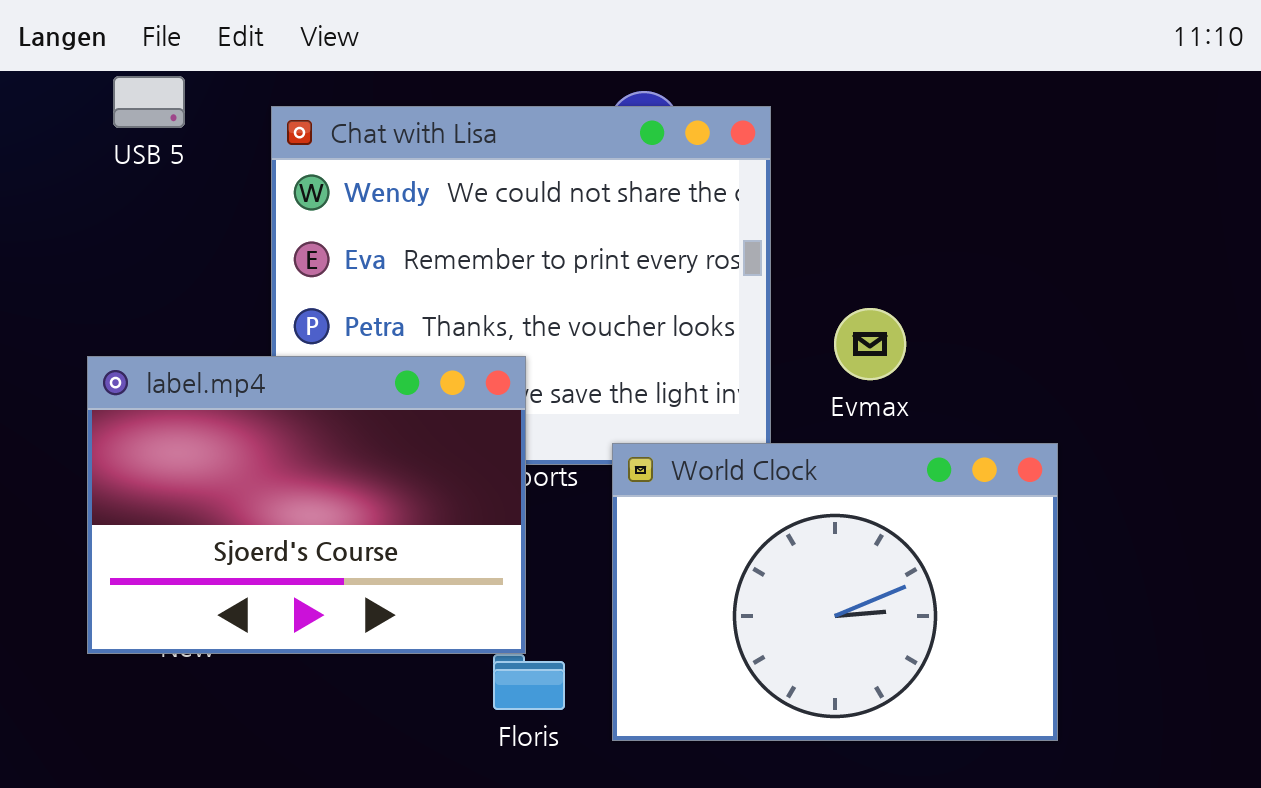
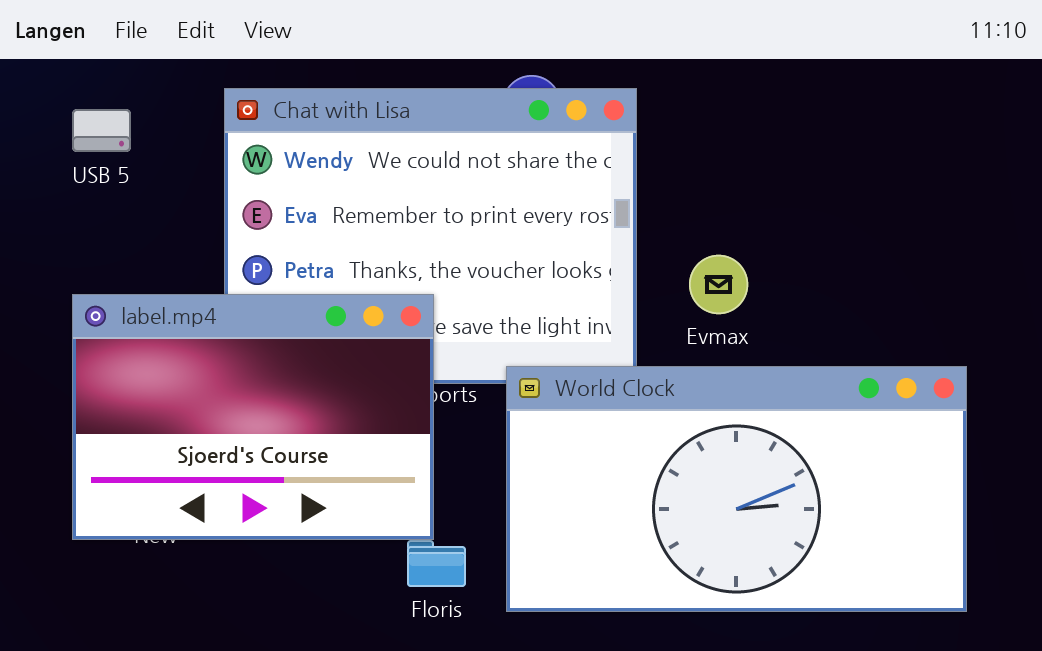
USB 5: [113,76,185,128] -> [72,109,131,152], moved
World Clock: [612,443,1058,741] -> [506,366,967,612], resized

